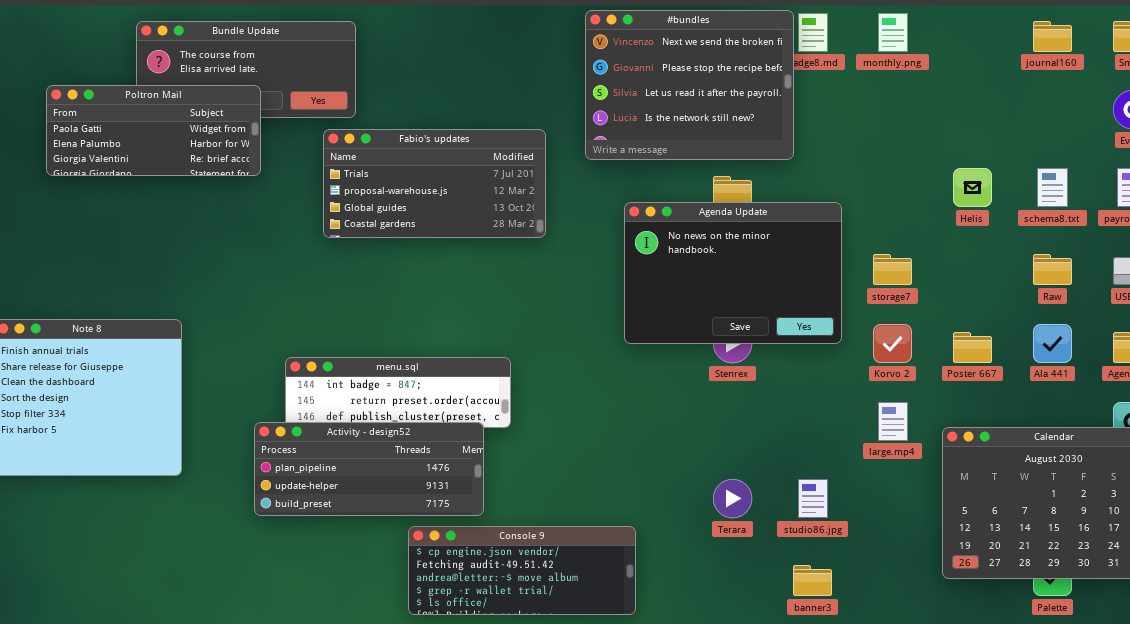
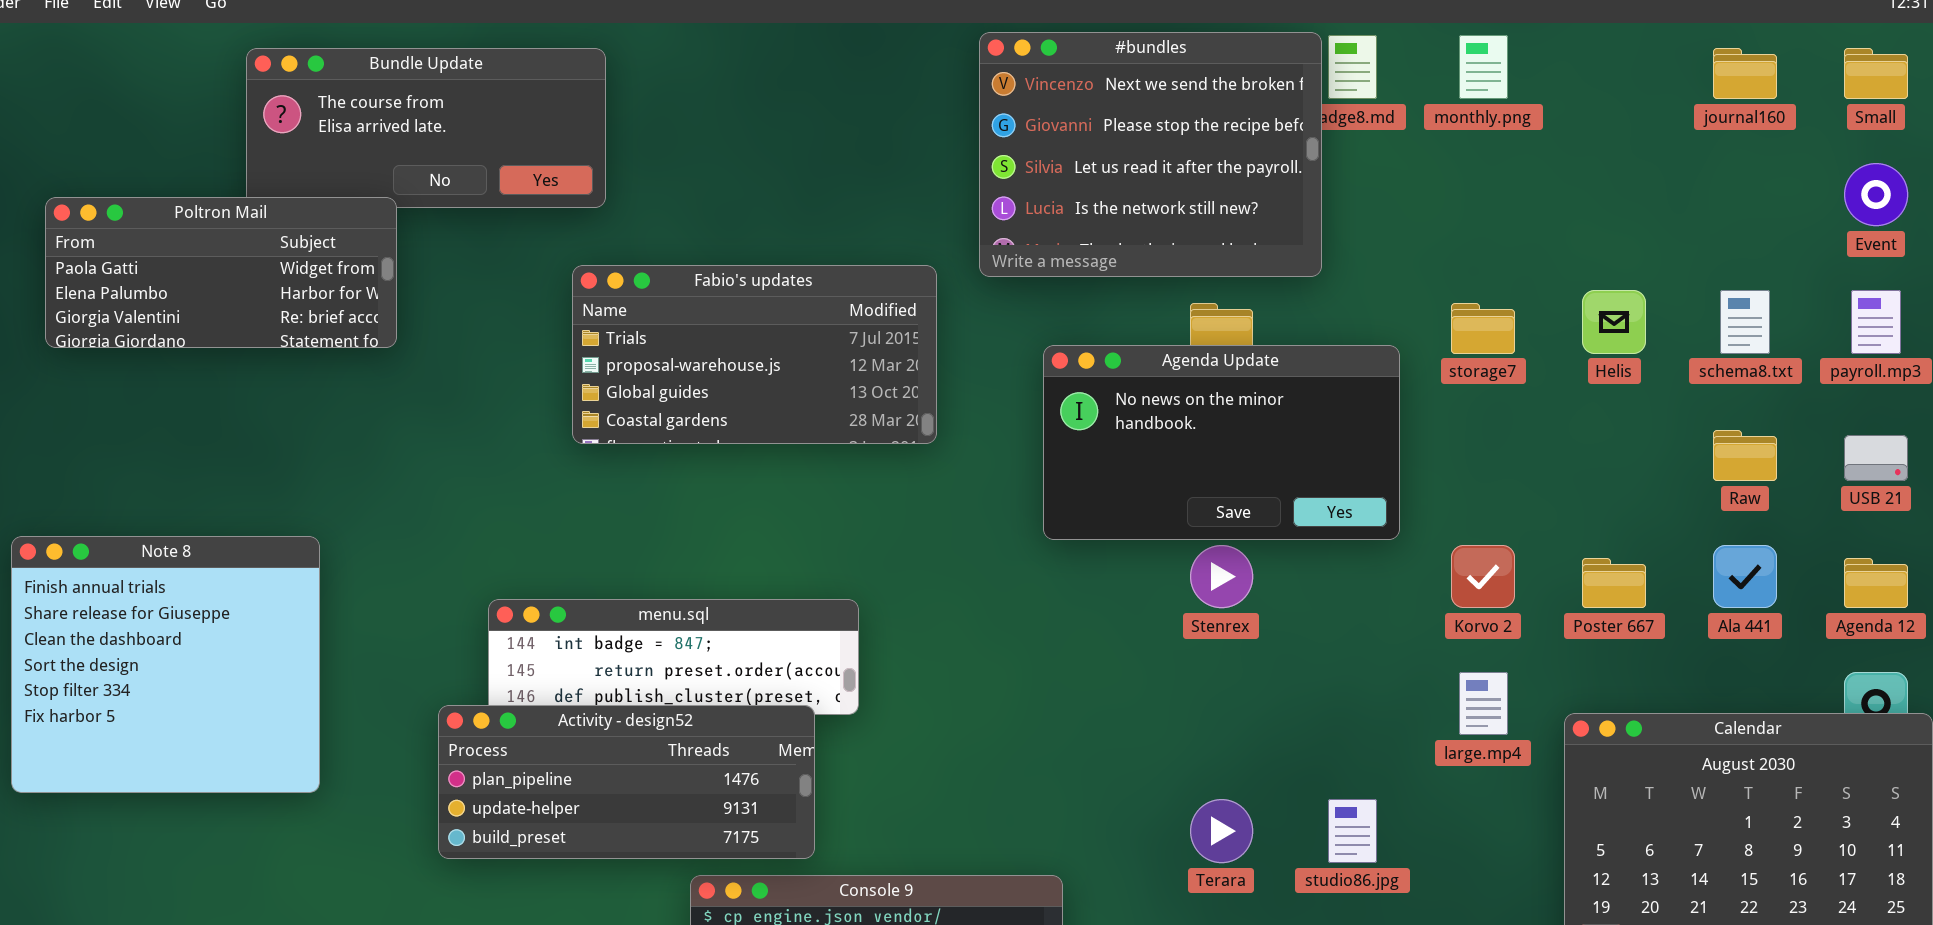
Poltron Mail: [46,85,261,176] -> [45,197,397,348], moved
Fabio's updates: [323,129,546,238] -> [572,265,937,444], moved
Agenda Update: [624,202,842,344] -> [1043,345,1400,540], resized
storage7: [873,254,912,285] -> [1451,303,1515,354], moved

